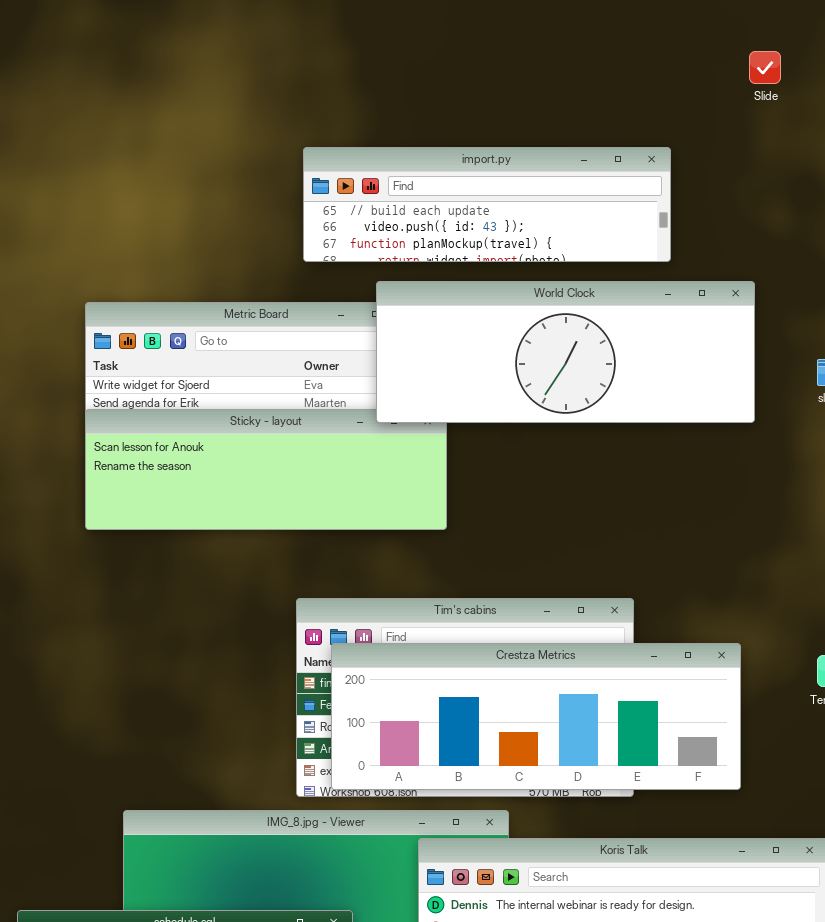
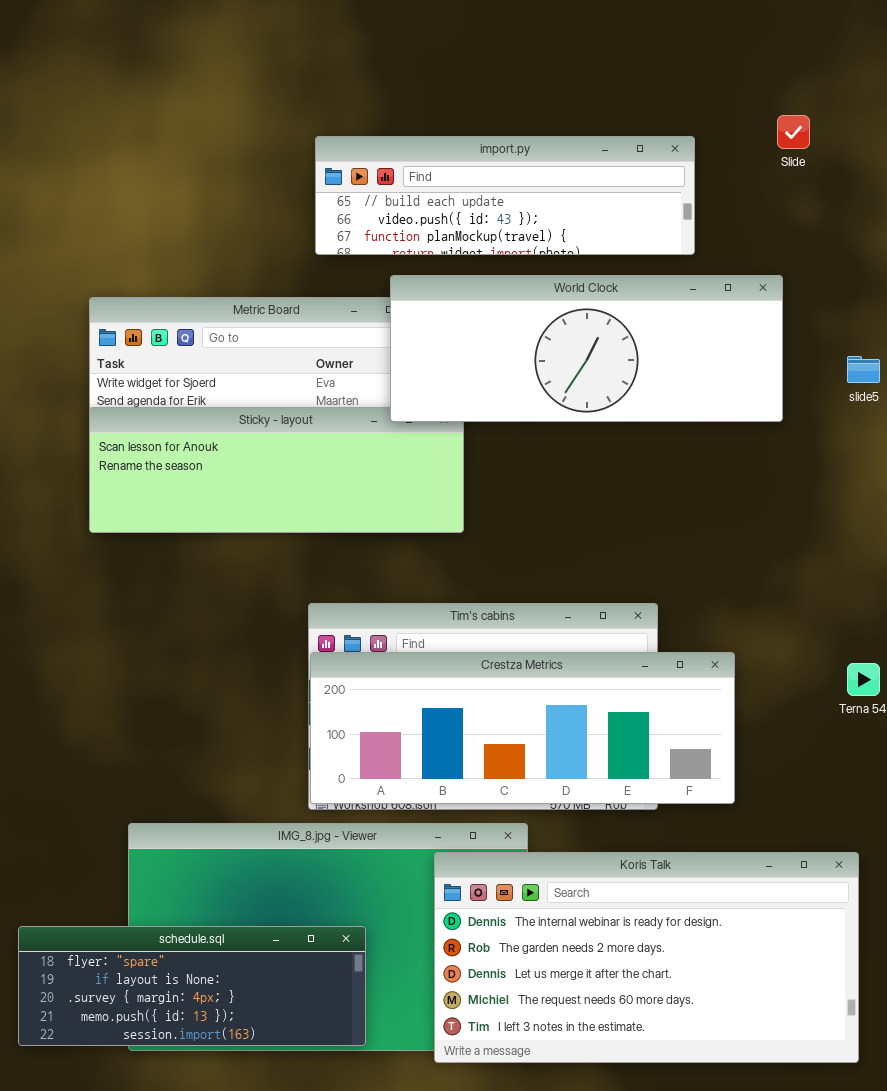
Slide: [749,51,781,84] -> [777,115,810,149], moved
Crestza Metrics: [331,643,741,790] -> [310,652,735,804], moved

